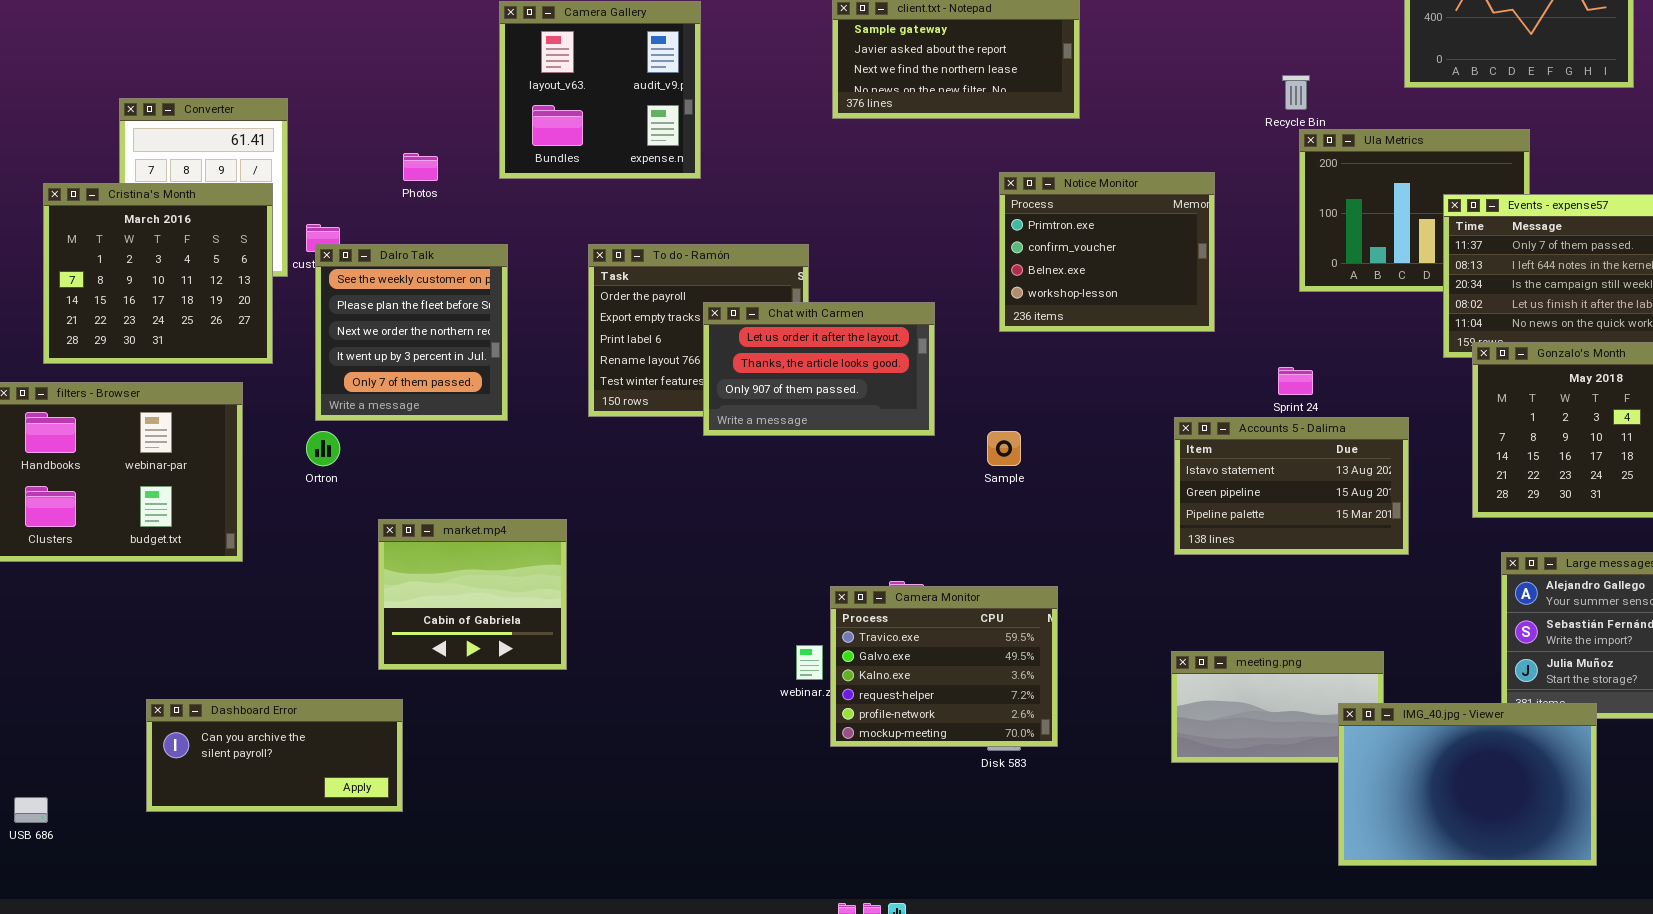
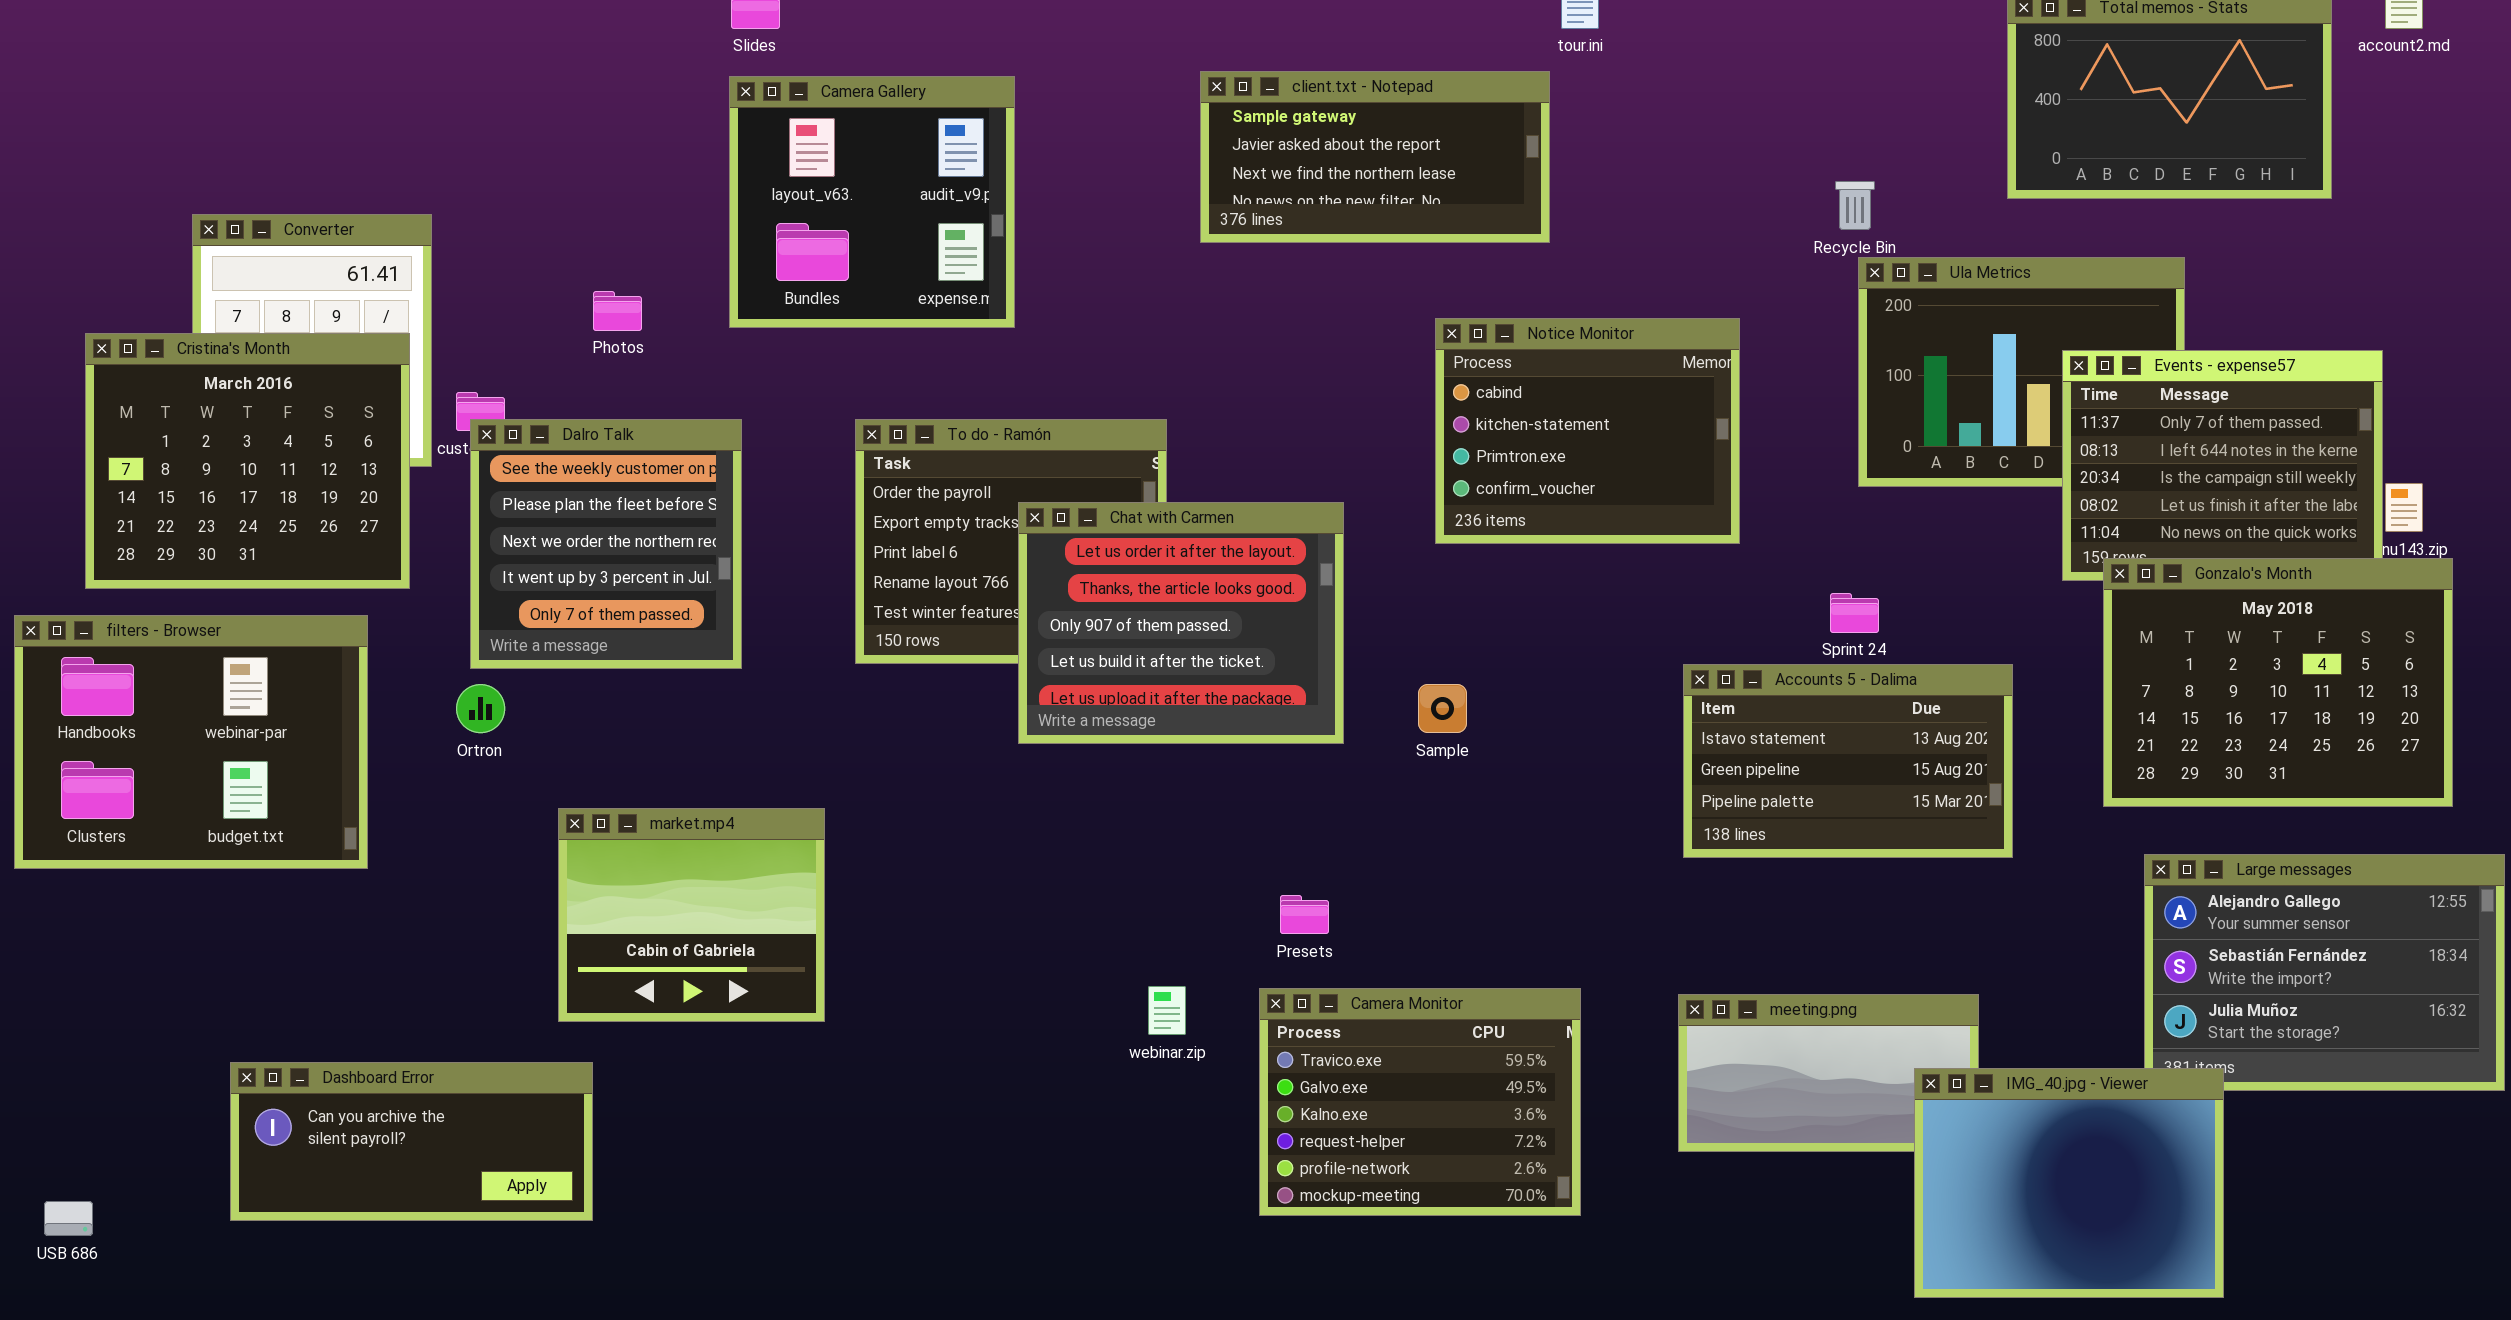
Notice Monitor: [999,172,1215,332] -> [1435,318,1740,544], scrolled up 2 rows
Chat with Carmen: [703,302,935,436] -> [1018,502,1344,744], resized
Camera Monitor: [830,586,1058,747] -> [1259,988,1581,1216], moved
IMG_40.jpg - Viewer: [1338,703,1597,866] -> [1914,1068,2224,1298], resized

